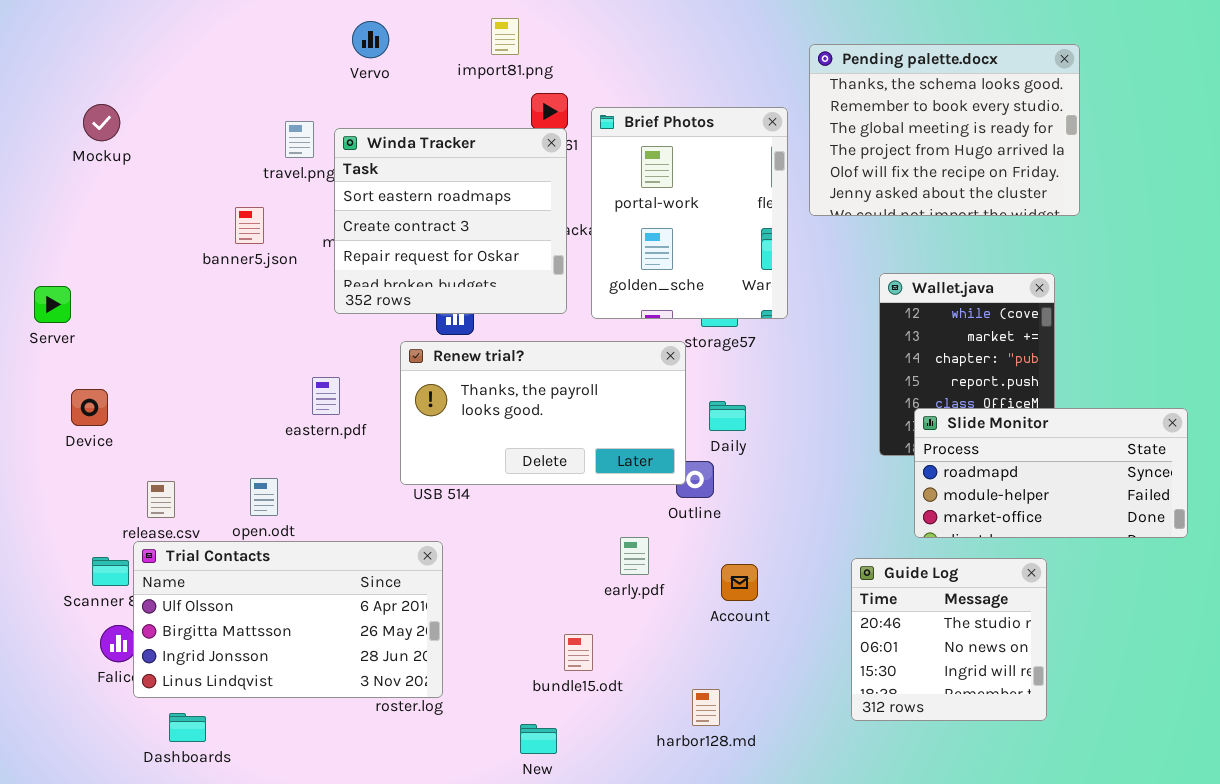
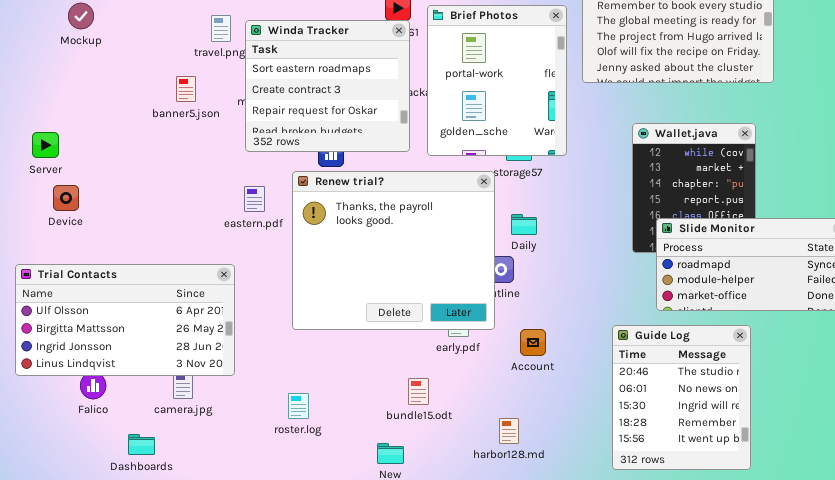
Renew trial?: [400,341,686,485] -> [292,171,495,330], resized
eastern.pdf: [312,377,340,415] -> [244,186,265,212], moved
Device: [71,389,108,426] -> [53,185,79,211], moved
Trial Contacts: [133,541,443,698] -> [15,264,235,376], moved
Guide Log: [851,558,1047,721] -> [612,325,751,470], resized

